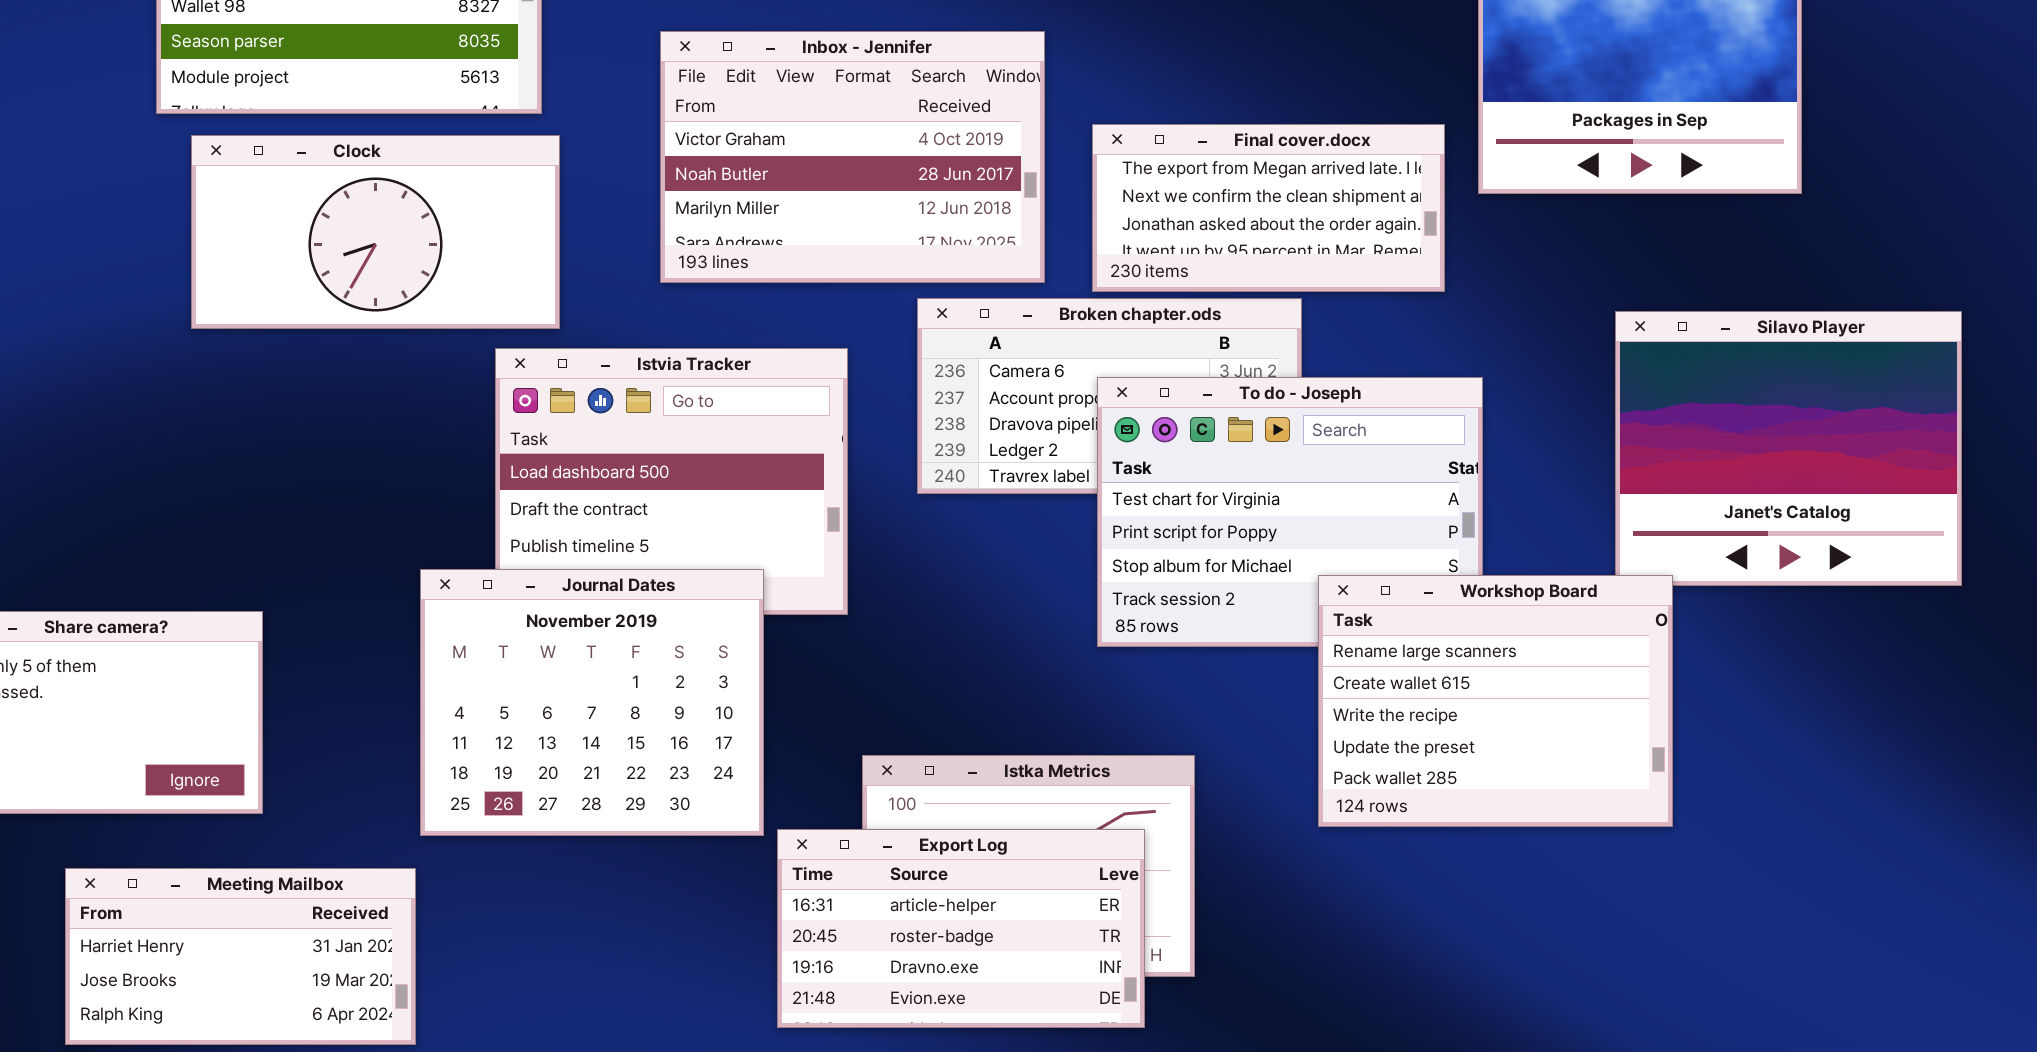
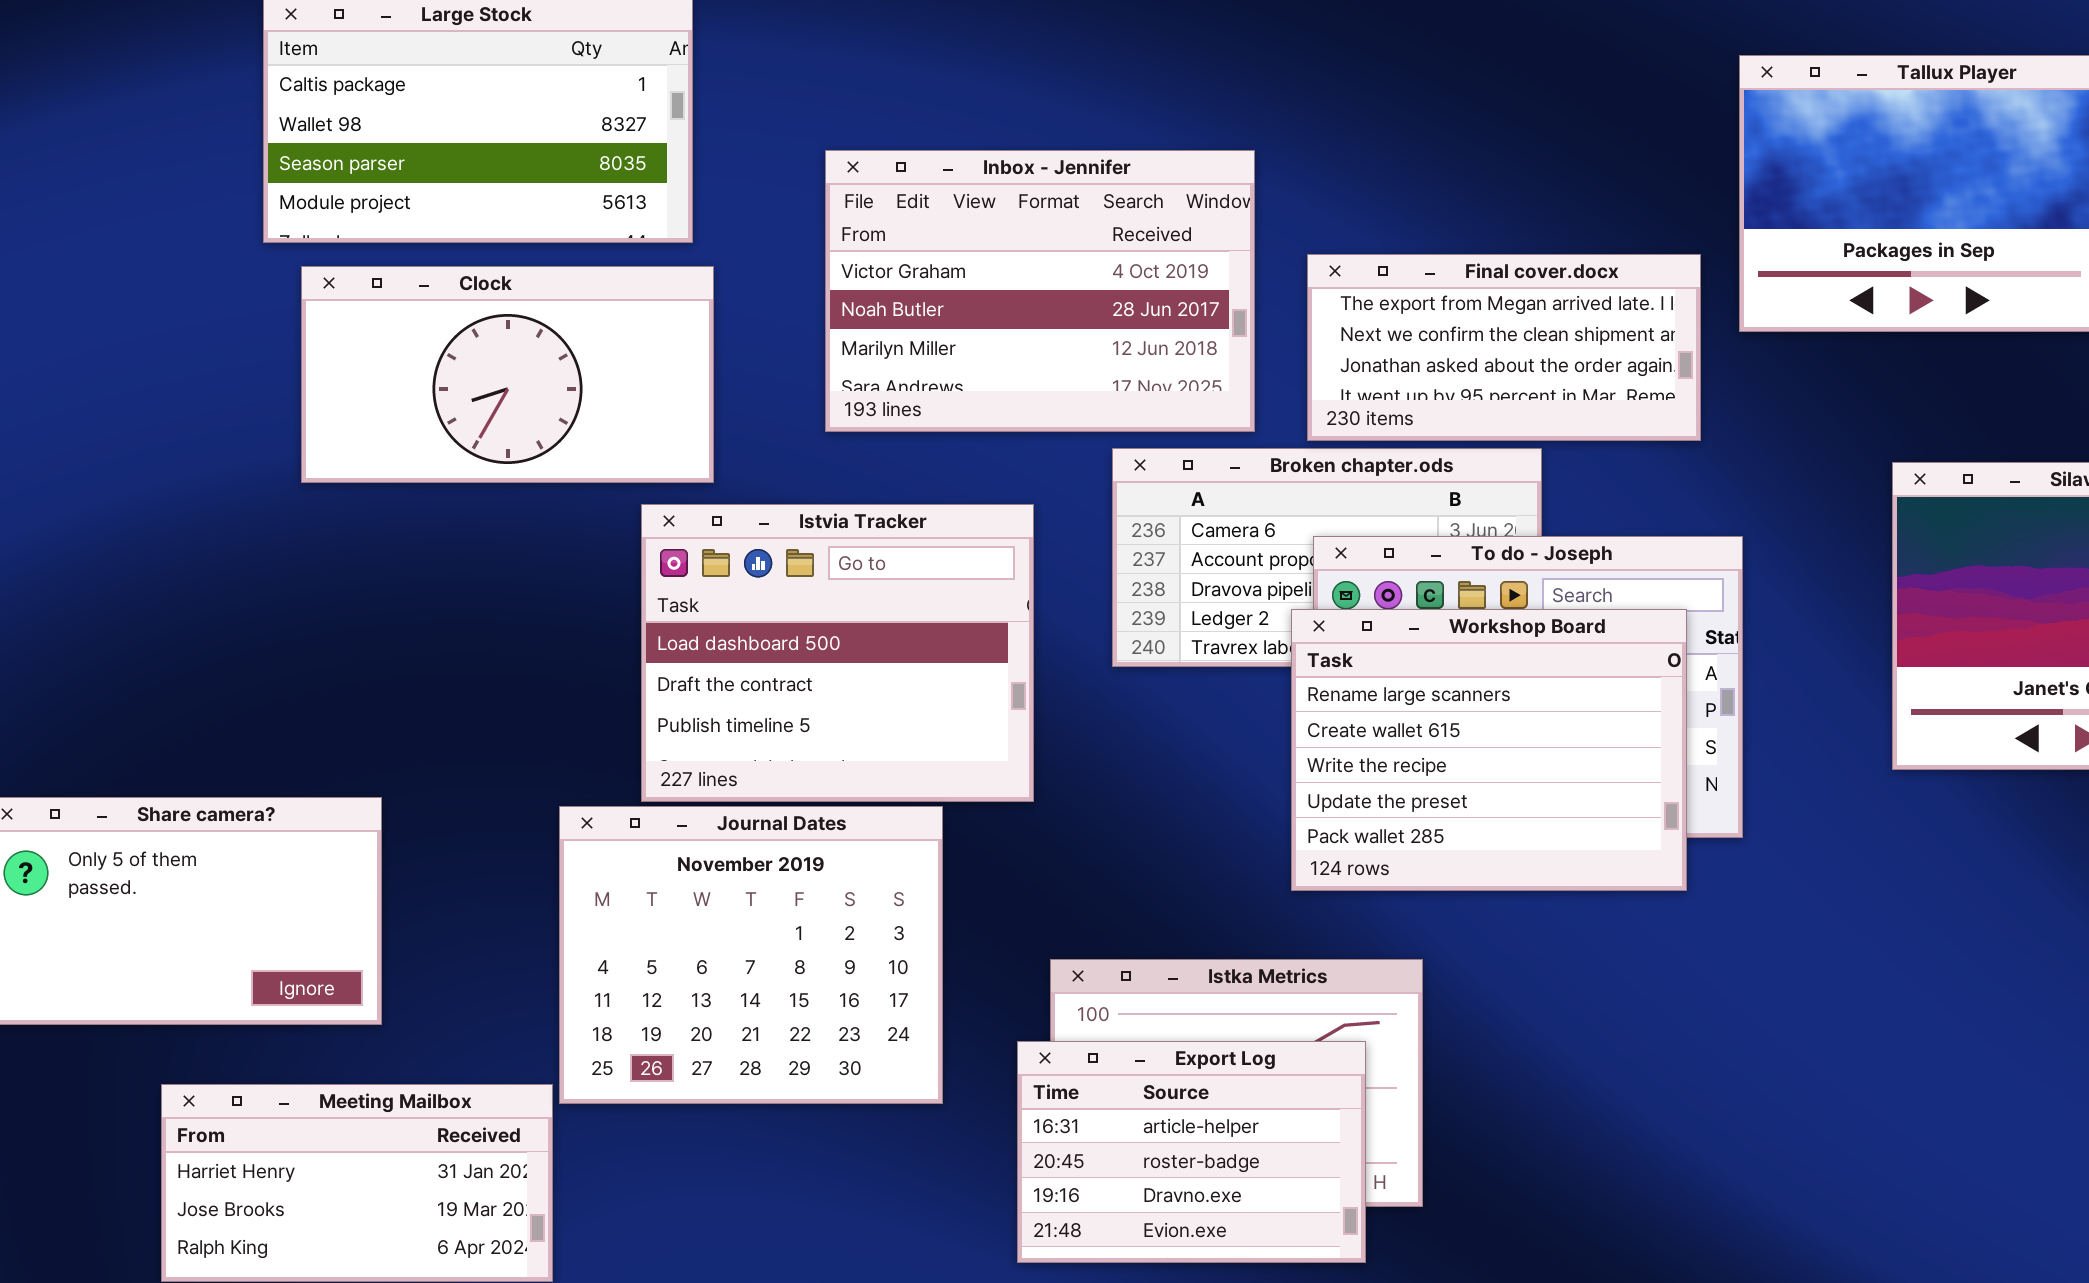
Journal Dates: [420,569,764,836] -> [559,806,943,1104], moved
Workshop Board: [1318,575,1673,827] -> [1291,609,1687,891], moved
Export Log: [777,829,1145,1028] -> [1017,1041,1366,1263], resized

